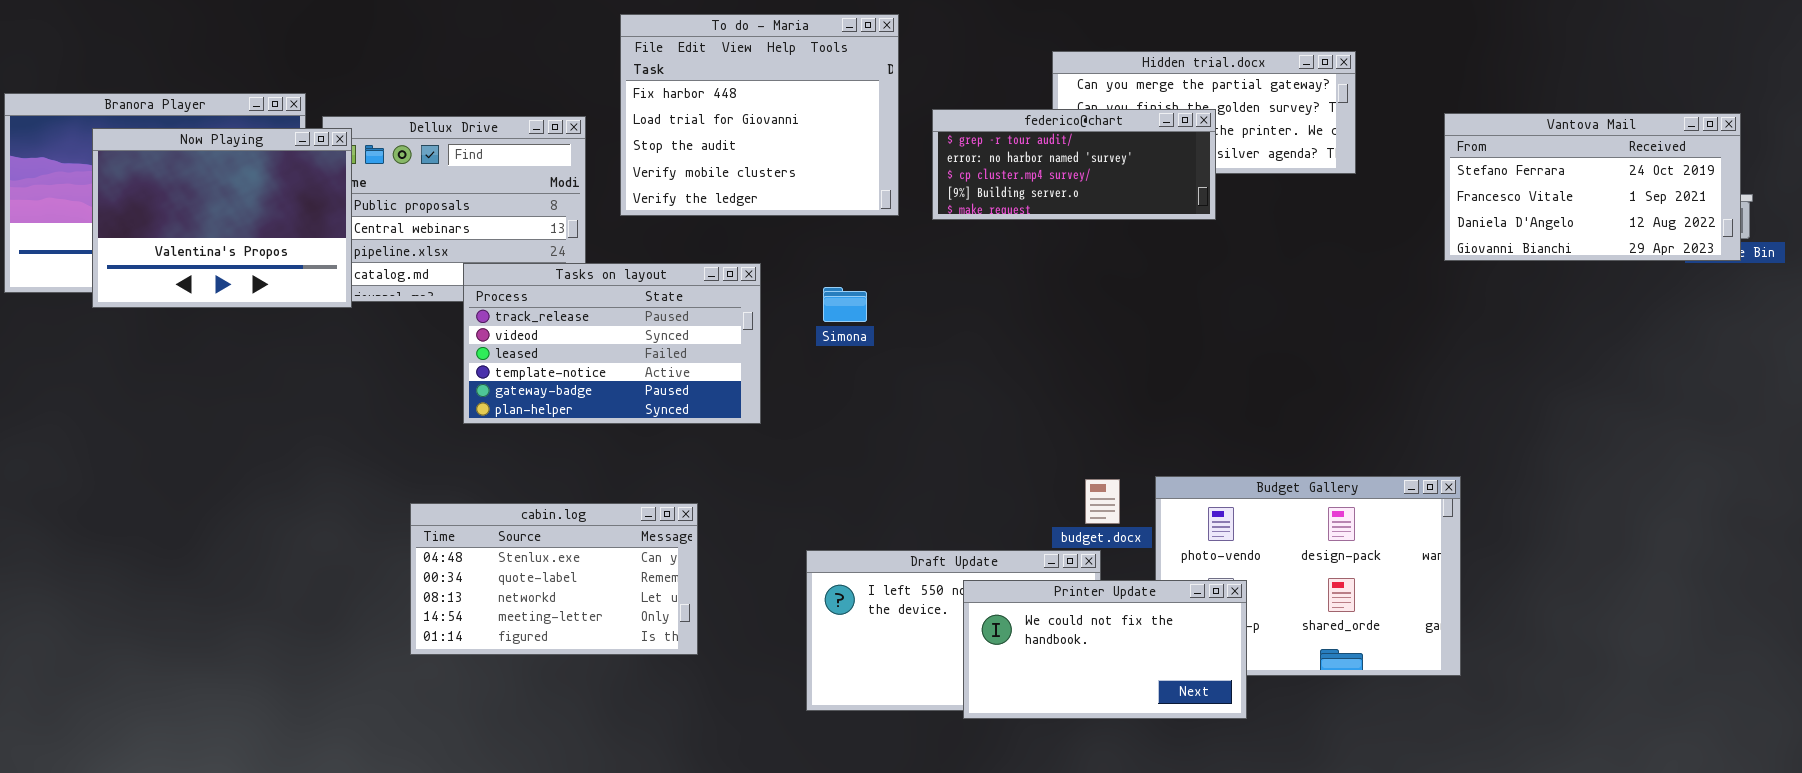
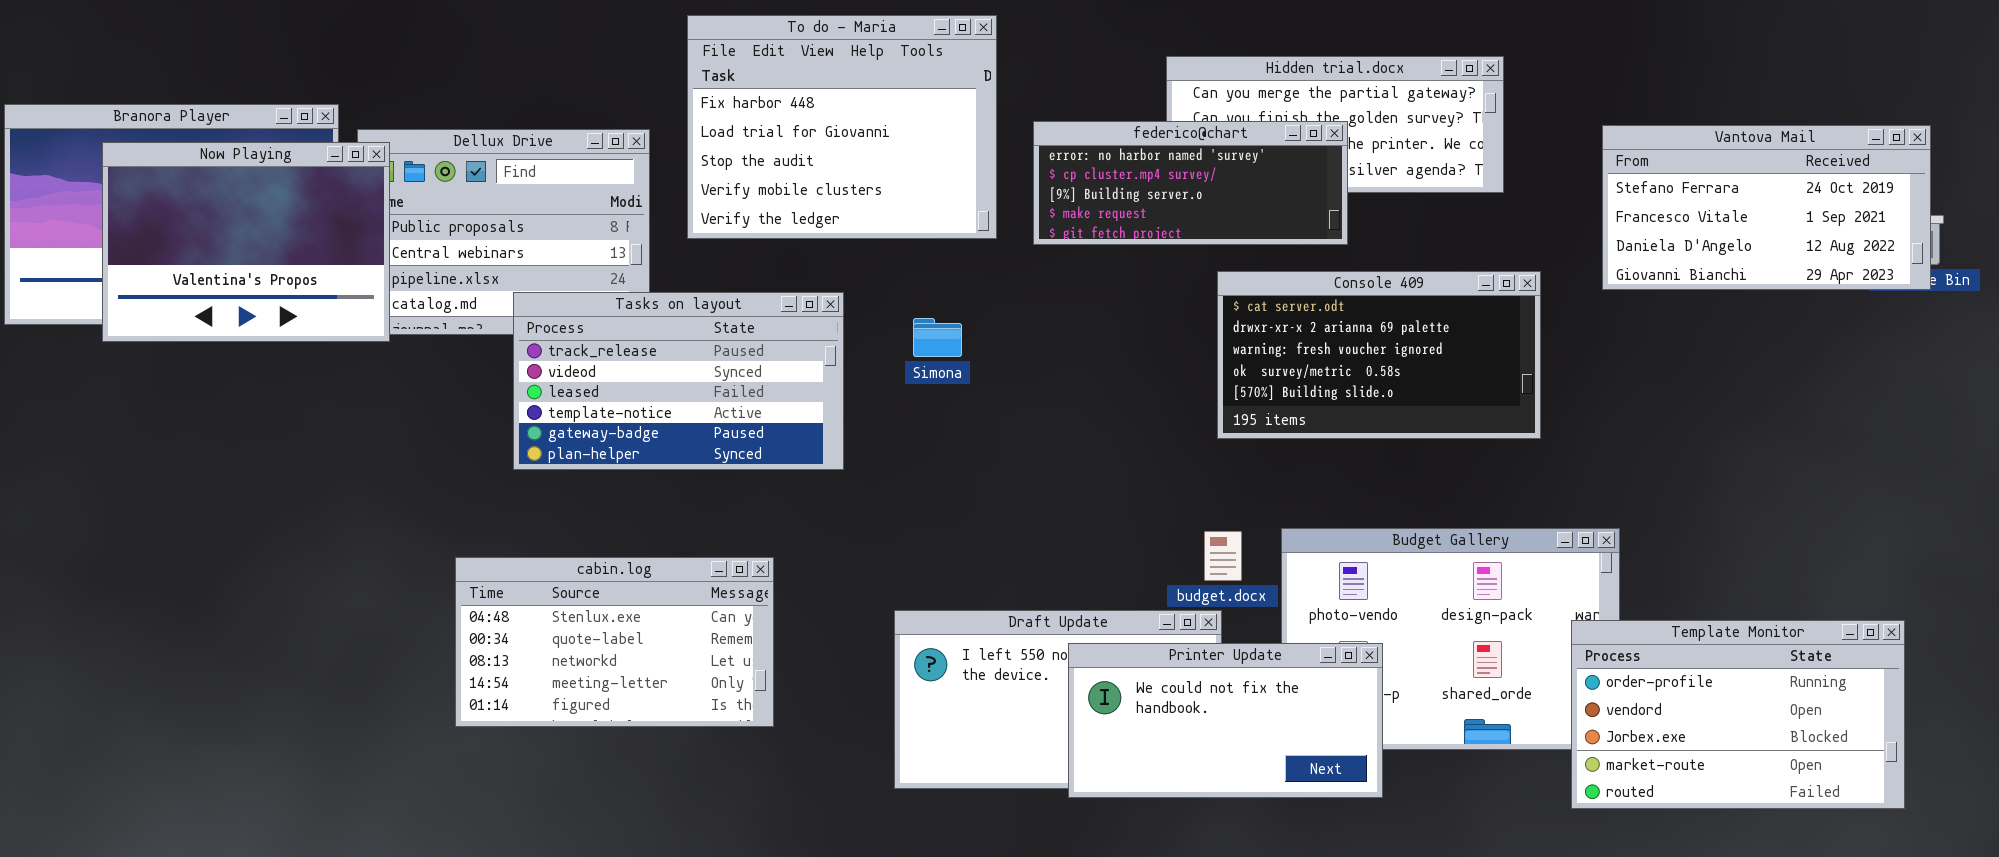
federico@chart: [932,109,1216,220] -> [1033,121,1348,245], scrolled down 1 row
Console 409: none -> [1217,271,1541,439], opened
Template Monitor: none -> [1571,620,1905,809], opened

